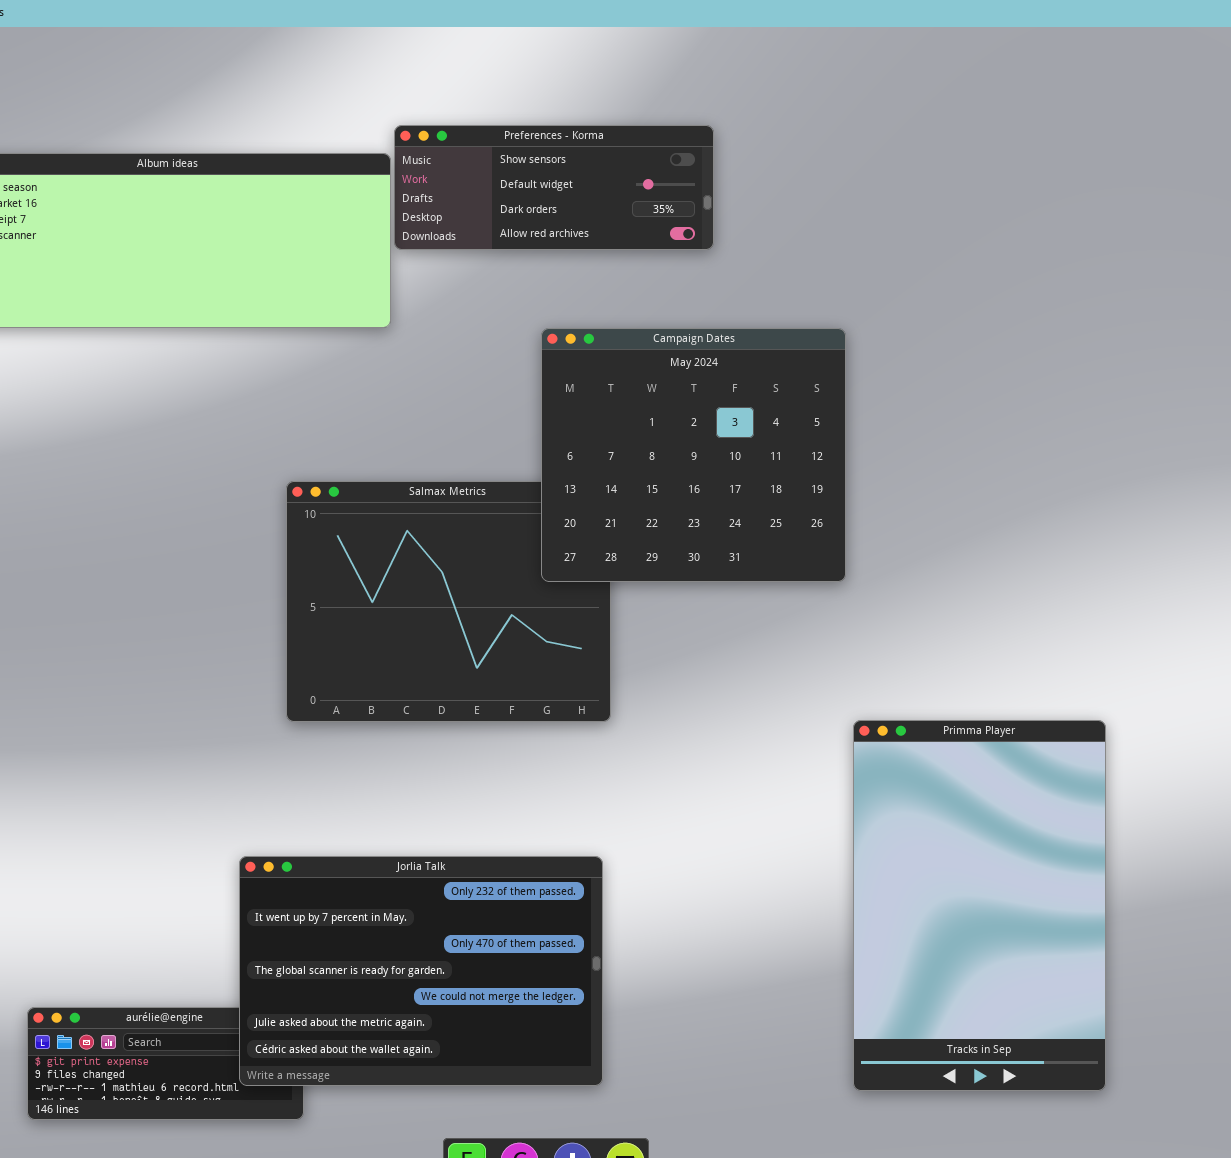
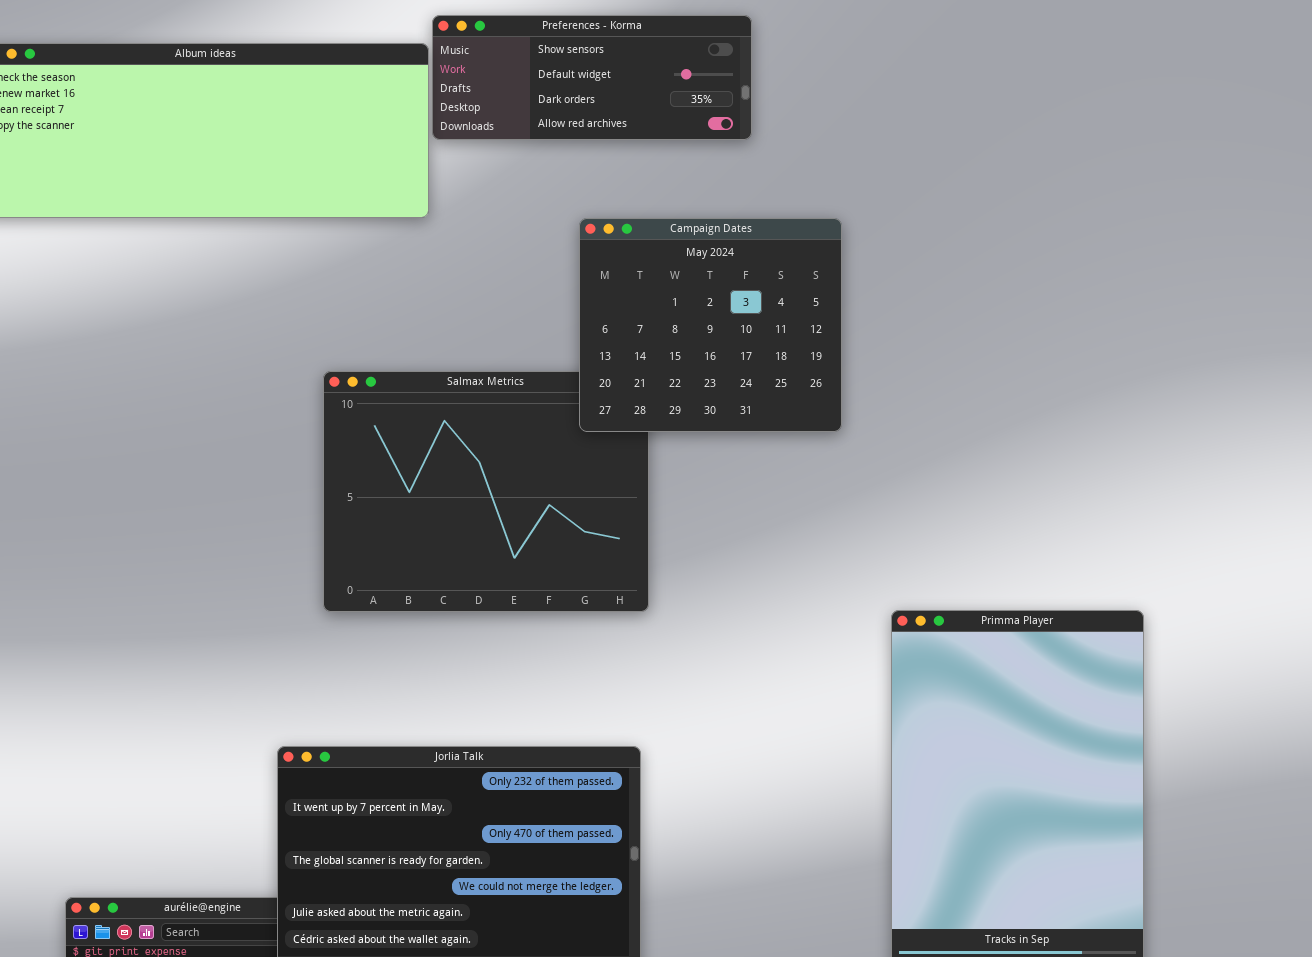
Campaign Dates: [541,328,846,582] -> [579,218,842,432], resized

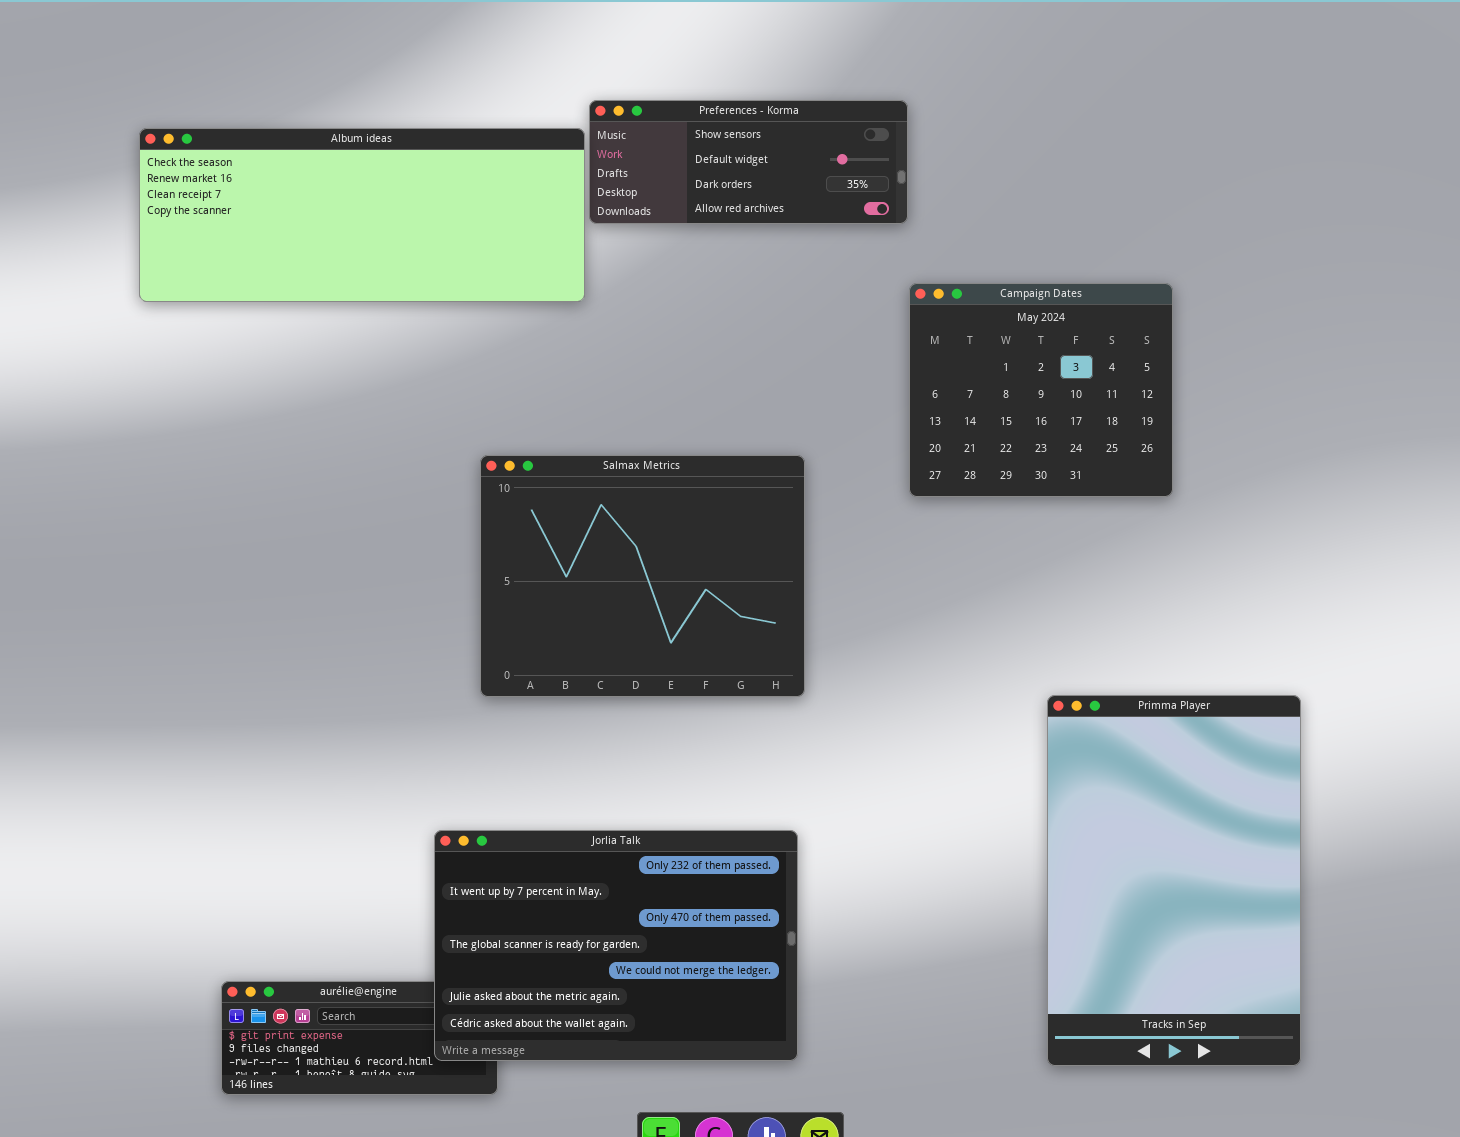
Campaign Dates: [579,218,842,432] -> [909,283,1173,497], moved

